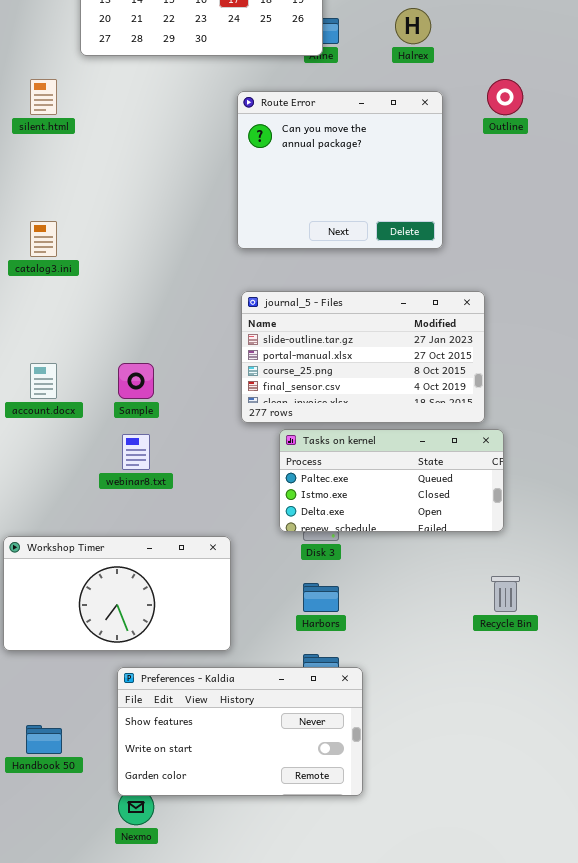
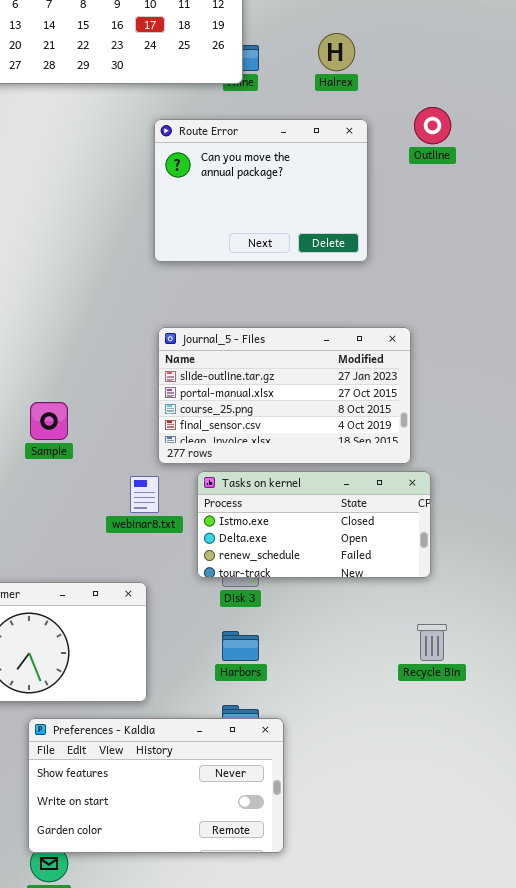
Route Error: [237,91,443,249] -> [154,119,368,262], resized
Tasks on kernel: [279,429,504,532] -> [197,471,431,578], scrolled down 1 row
webinar8.txt: [122,434,150,470] -> [130,476,159,513], moved

